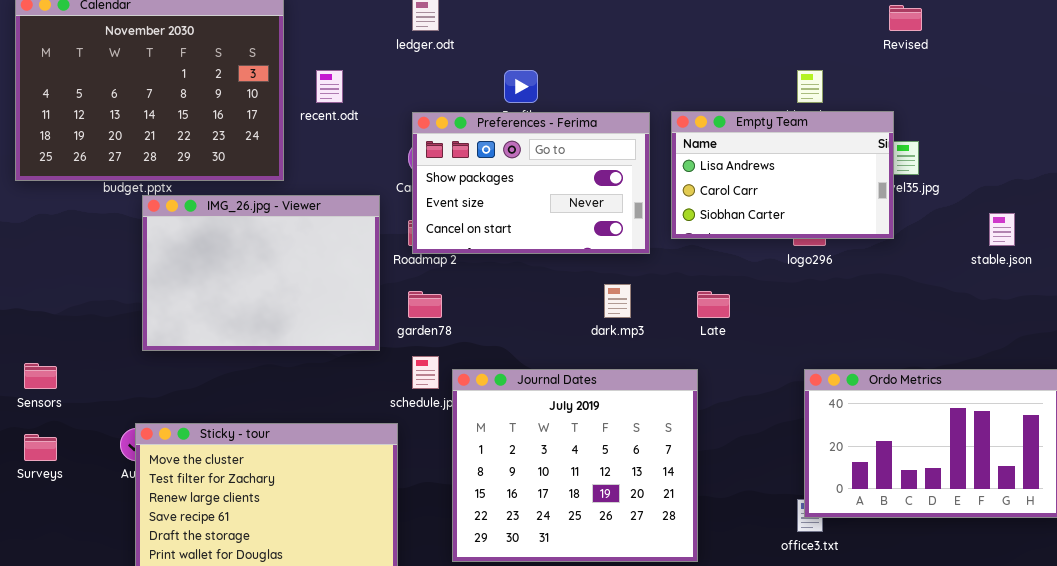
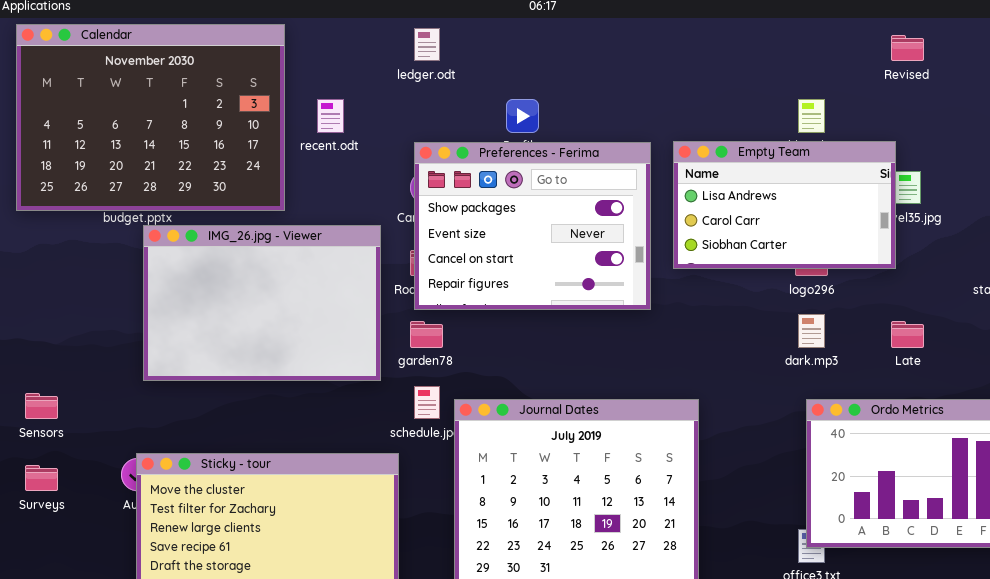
Preferences - Ferima: [412,112,650,254] -> [414,142,651,310], resized
dark.mp3: [604,284,631,318] -> [798,314,825,348], moved
Late: [697,291,730,318] -> [891,321,924,348], moved

